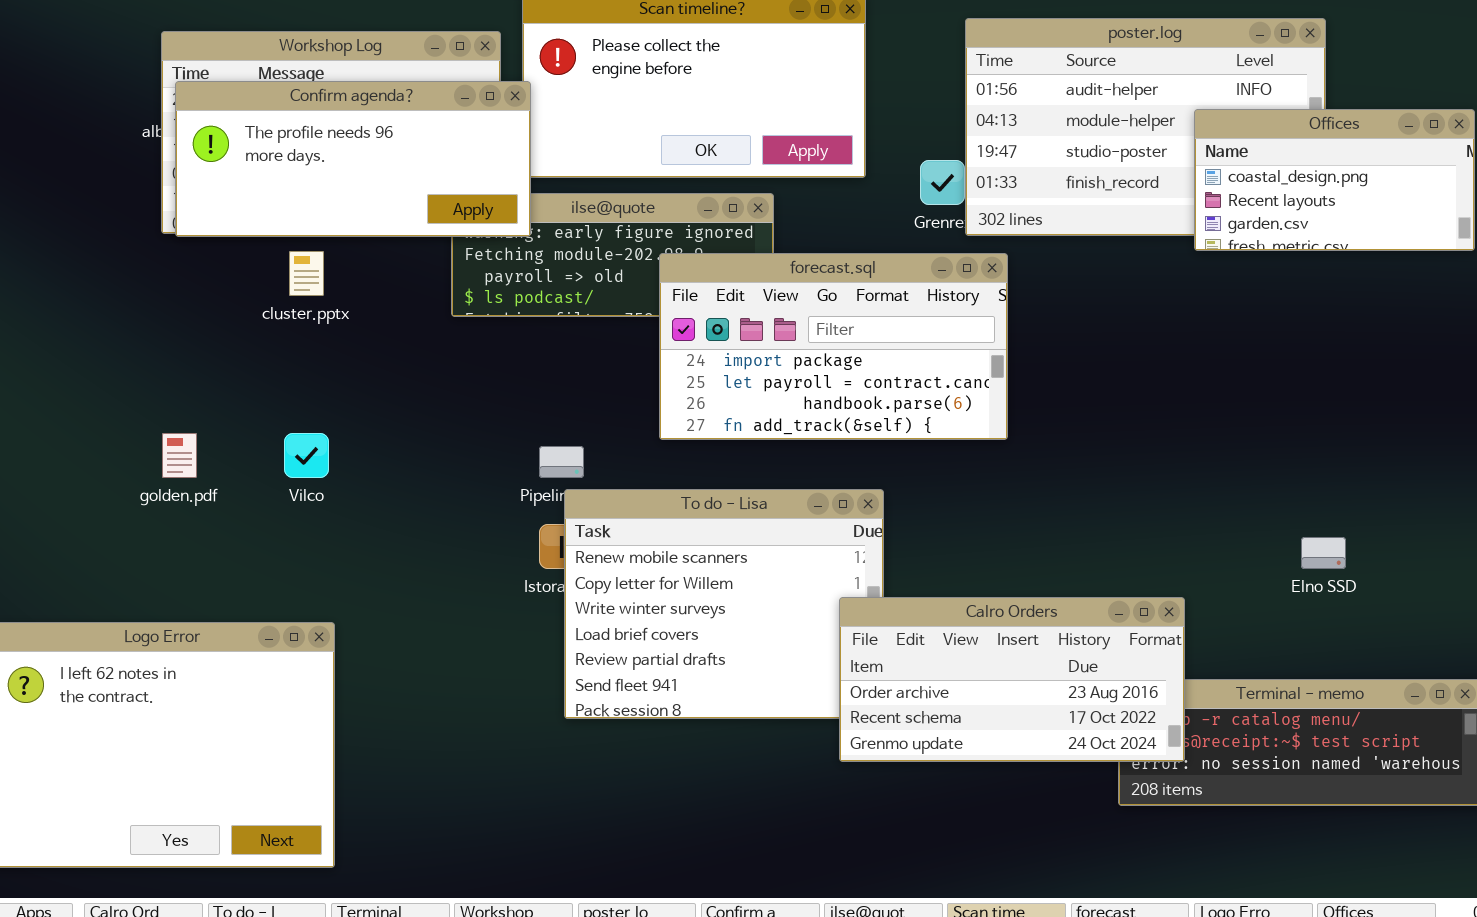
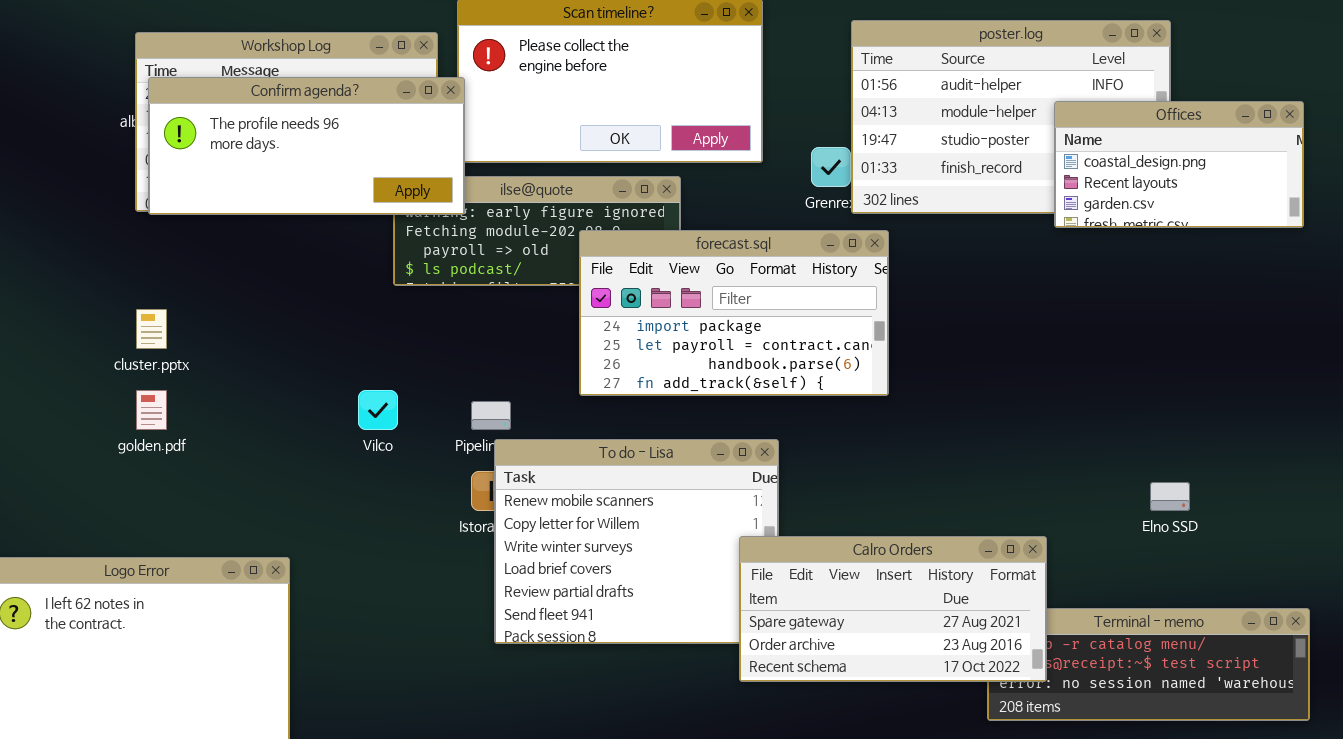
cluster.pptx: [289,251,324,296] -> [136,309,167,349], moved
Vilco: [284,433,329,478] -> [358,390,398,430], moved
Calro Orders: [839,597,1185,762] -> [739,536,1047,682], scrolled up 1 row

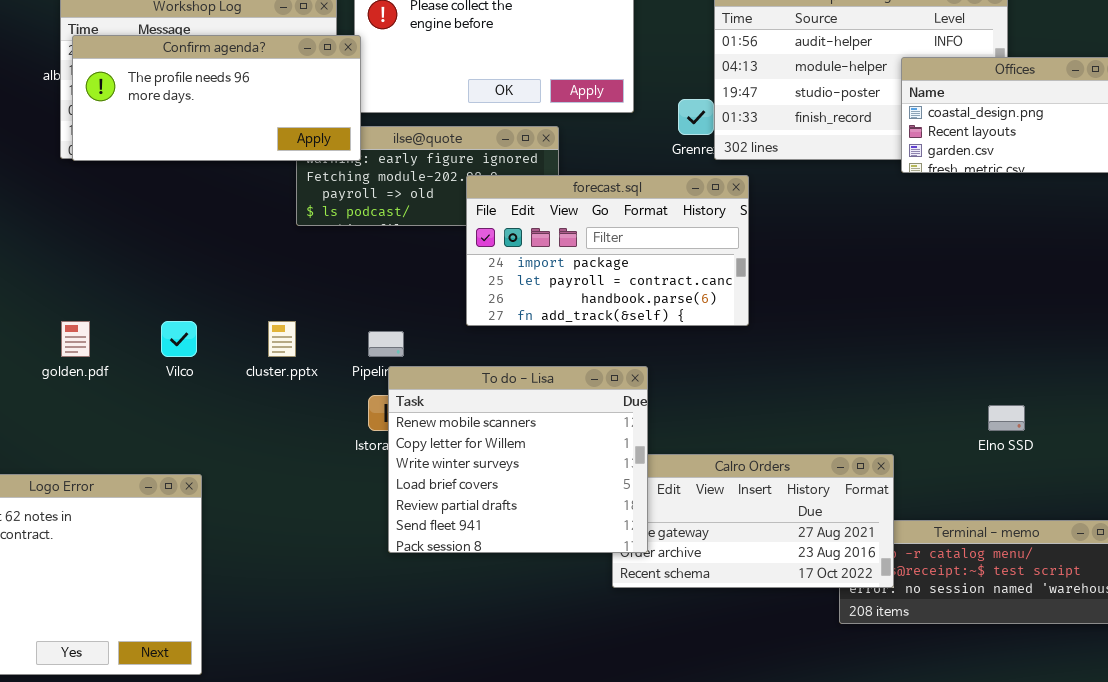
cluster.pptx: [136,309,167,349] -> [268,321,296,357], moved
Vilco: [358,390,398,430] -> [161,321,197,357], moved
To do - Lisa: [494,439,779,644] -> [388,366,648,553], raised

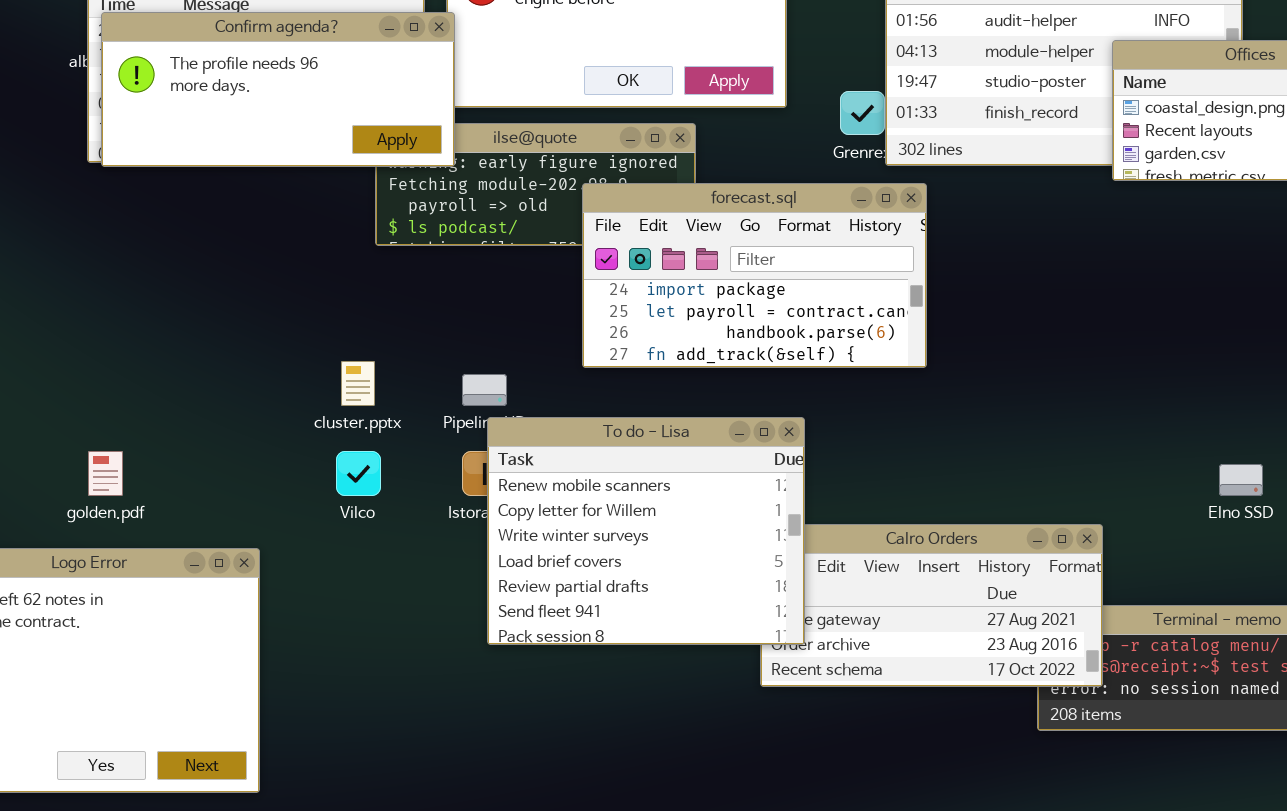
golden.pdf: [61,321,90,357] -> [88,451,123,496], moved
Vilco: [161,321,197,357] -> [336,451,381,496], moved

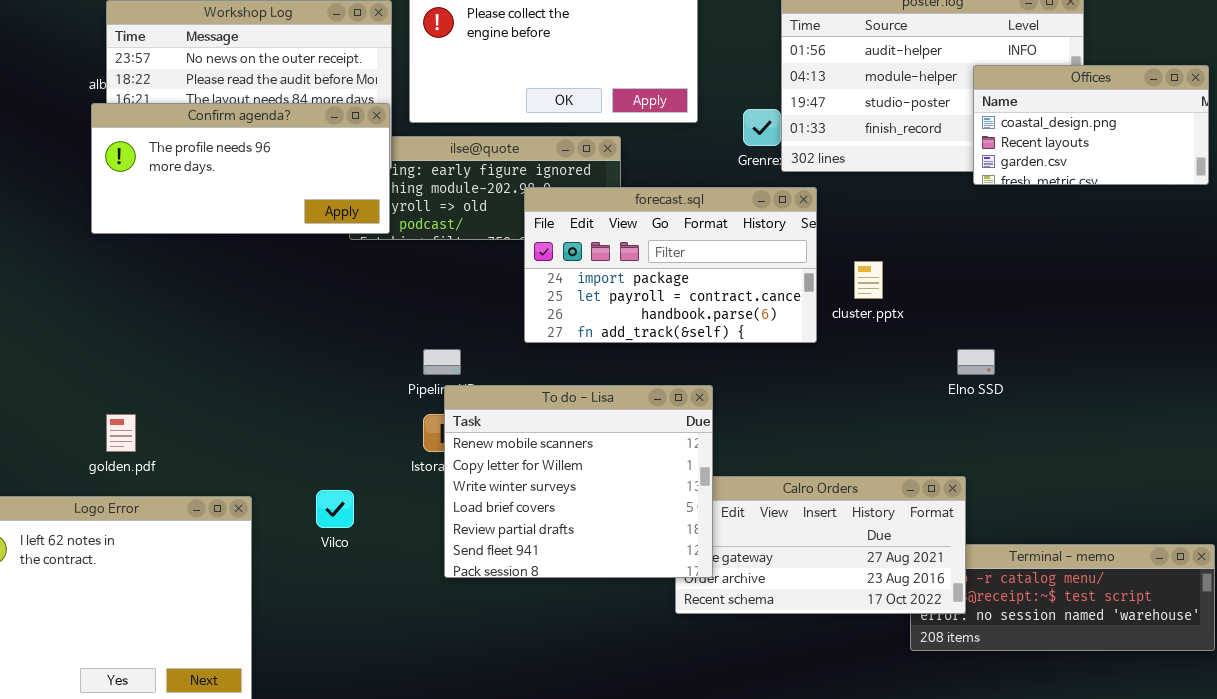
Confirm agenda?: [101,12,455,167] -> [91,103,390,234], moved
cluster.pptx: [341,361,375,406] -> [854,261,883,299], moved
Vilco: [336,451,381,496] -> [316,490,354,528], moved
Elno SSD: [1219,464,1263,496] -> [957,349,995,375], moved

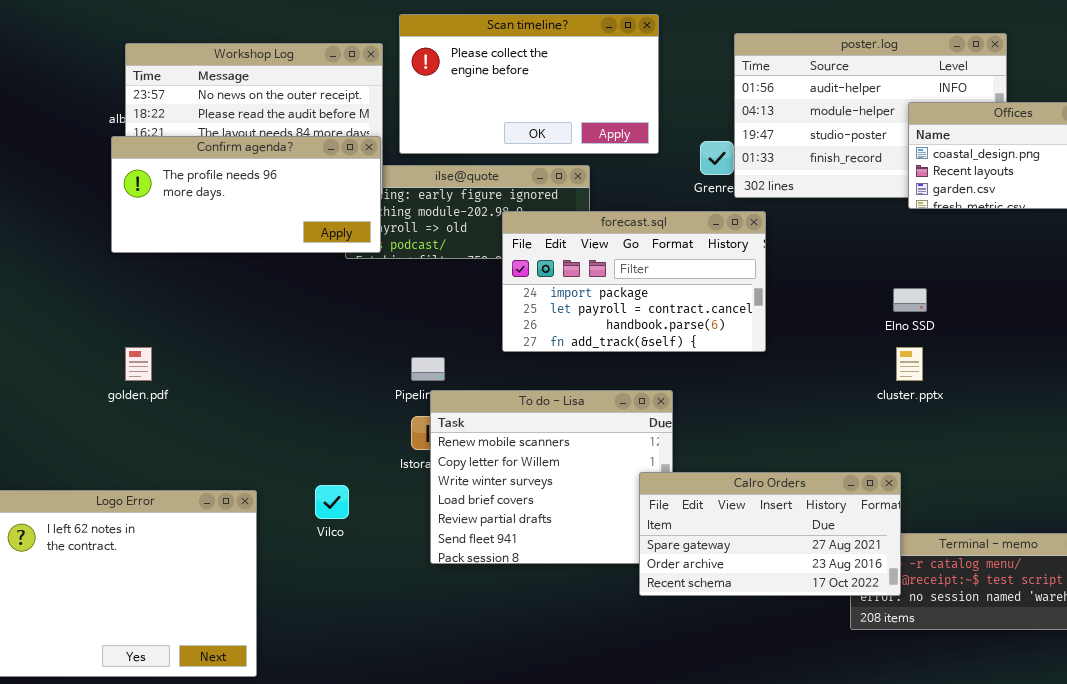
cluster.pptx: [854,261,883,299] -> [896,347,923,381], moved
Elno SSD: [957,349,995,375] -> [893,288,927,312], moved
golden.pdf: [106,414,136,452] -> [125,347,152,381], moved
Calro Orders: [675,476,966,614] -> [639,472,901,596], raised

